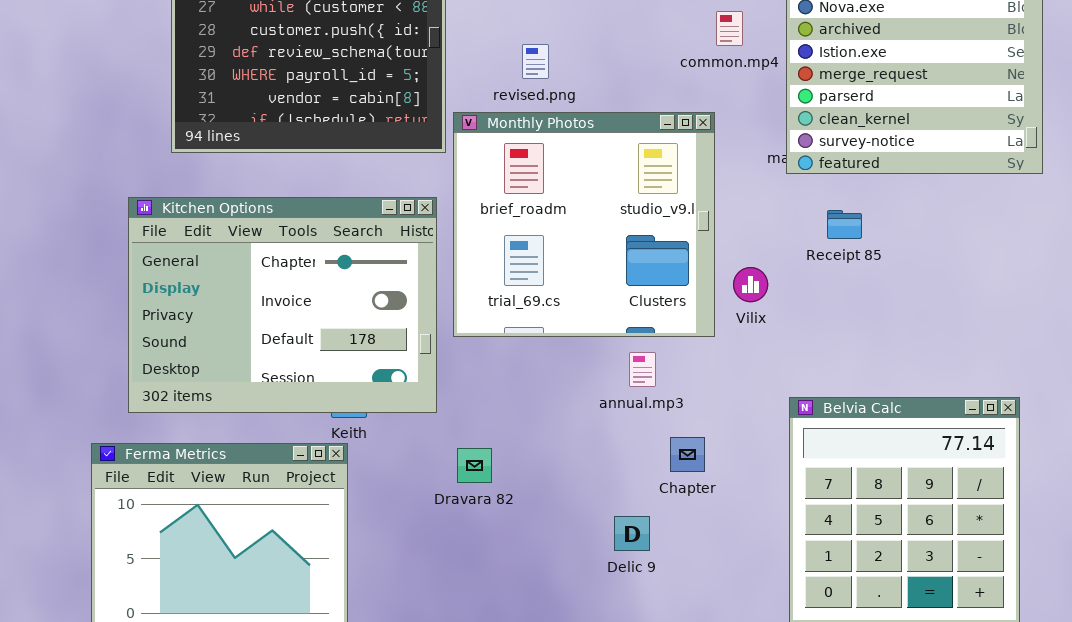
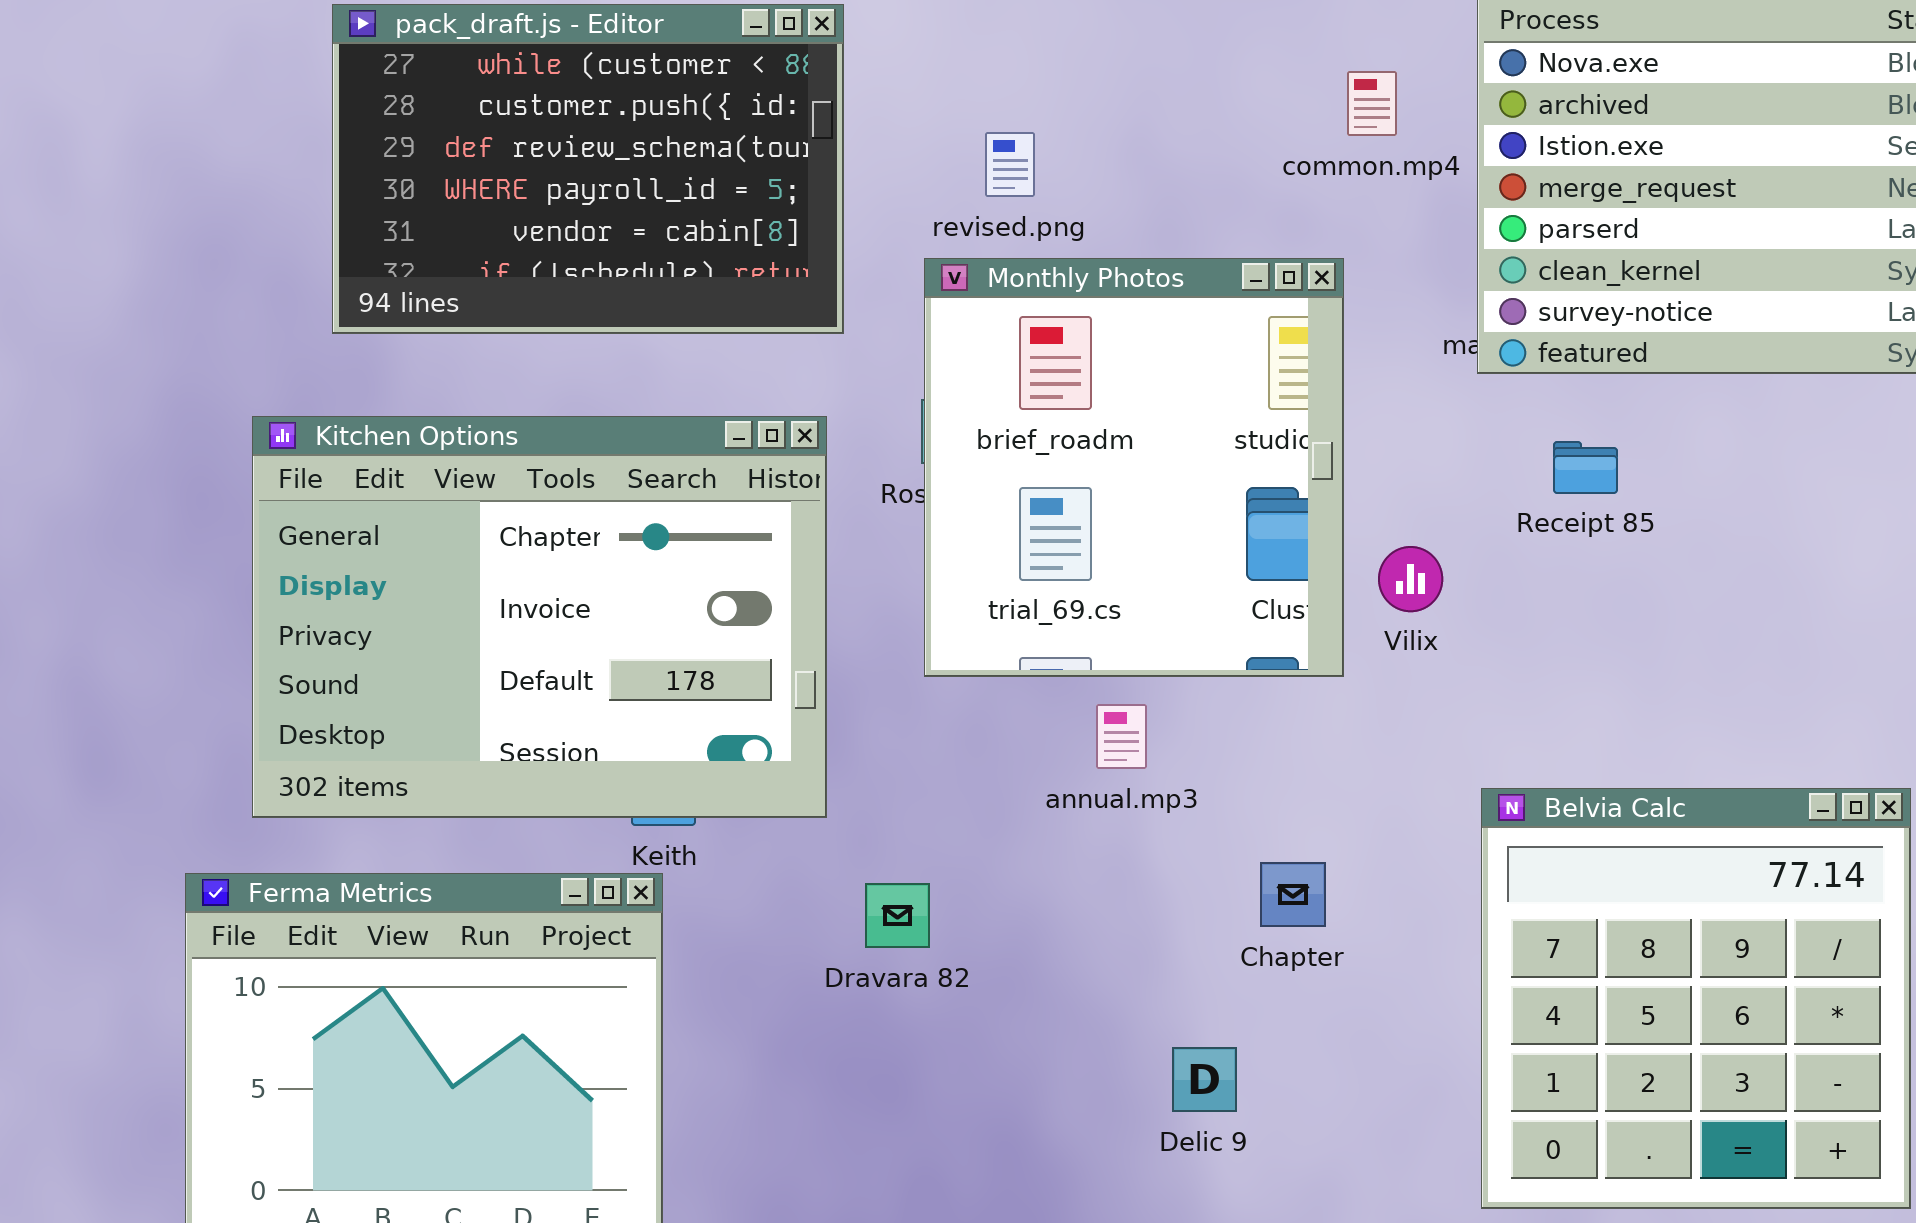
Monthly Photos: [453,112,715,337] -> [924,258,1344,677], resized
annual.mp3: [629,352,656,387] -> [1096,704,1147,769], moved
Delic 9: [614,516,650,551] -> [1172,1047,1237,1112], moved

